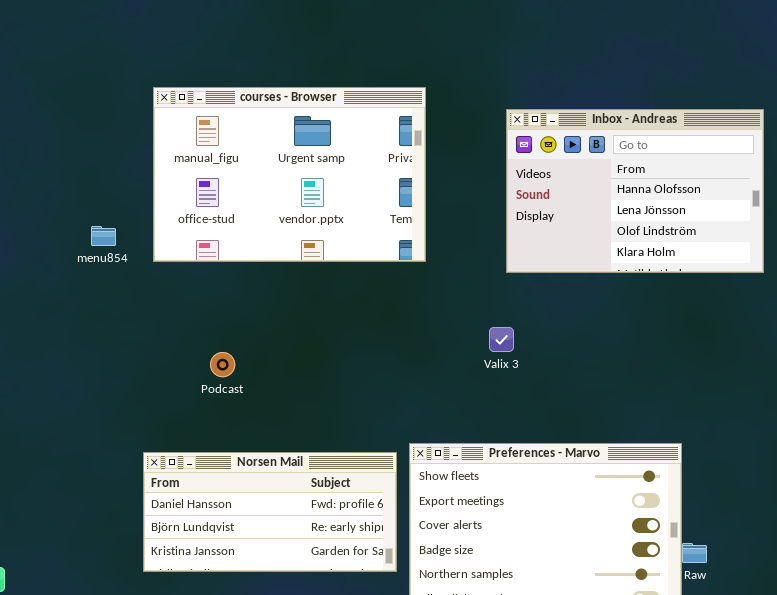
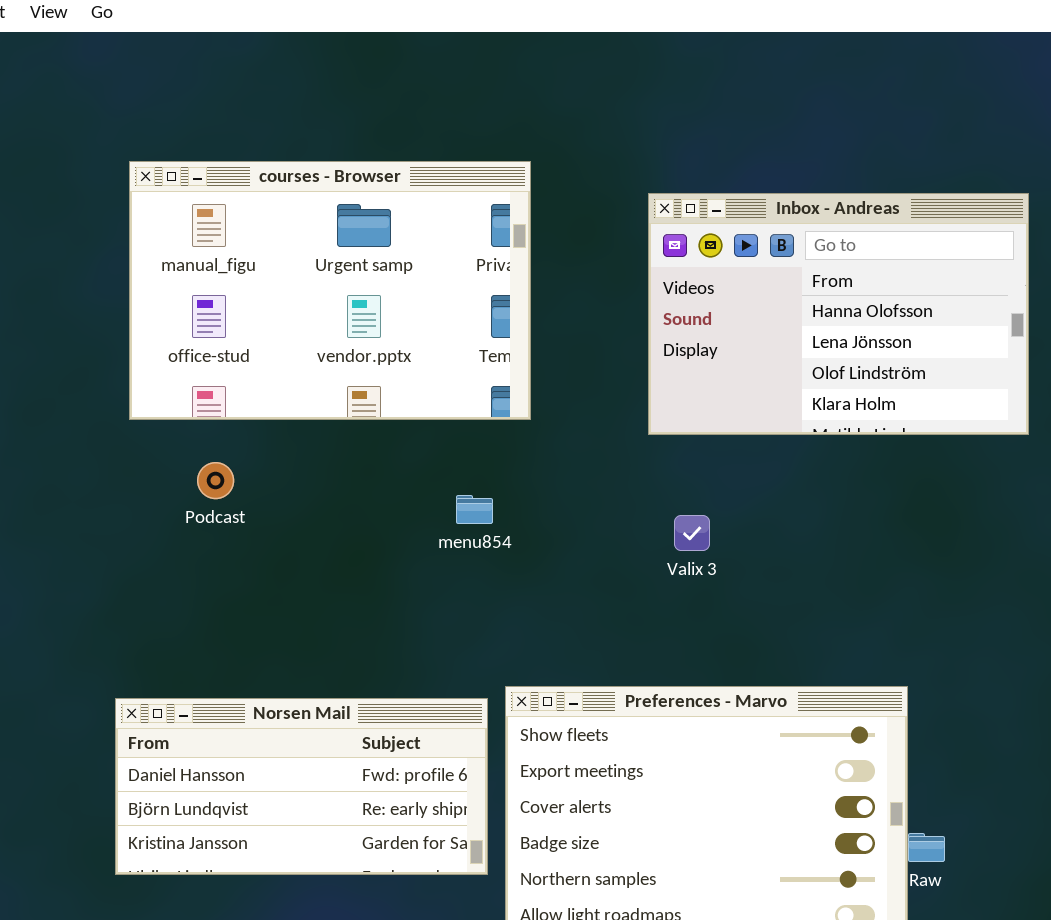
menu854: [91,226,116,246] -> [456,495,493,524], moved
Valix 3: [489,327,514,352] -> [674,515,710,551], moved
Podcast: [210,352,235,377] -> [197,462,234,499], moved

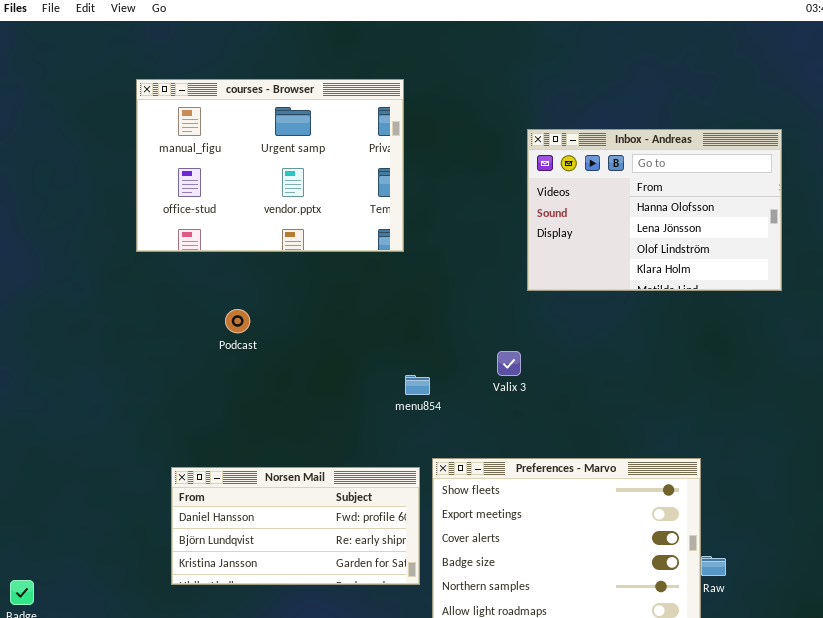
courses - Browser: [129,161,531,420] -> [136,79,404,252], moved
menu854: [456,495,493,524] -> [405,375,430,395], moved
Valix 3: [674,515,710,551] -> [497,351,521,376], moved

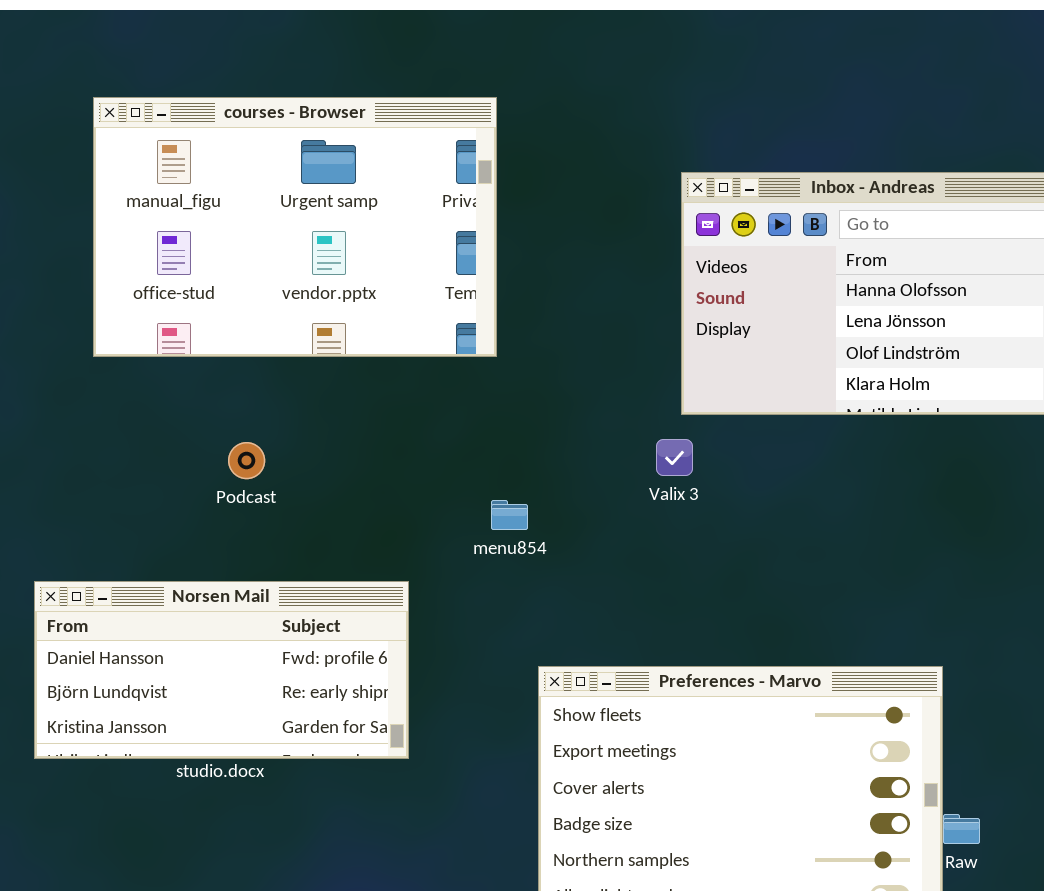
Valix 3: [497,351,521,376] -> [656,439,693,476], moved
menu854: [405,375,430,395] -> [491,500,528,530], moved
Norsen Mail: [171,467,420,585] -> [34,581,409,759], moved

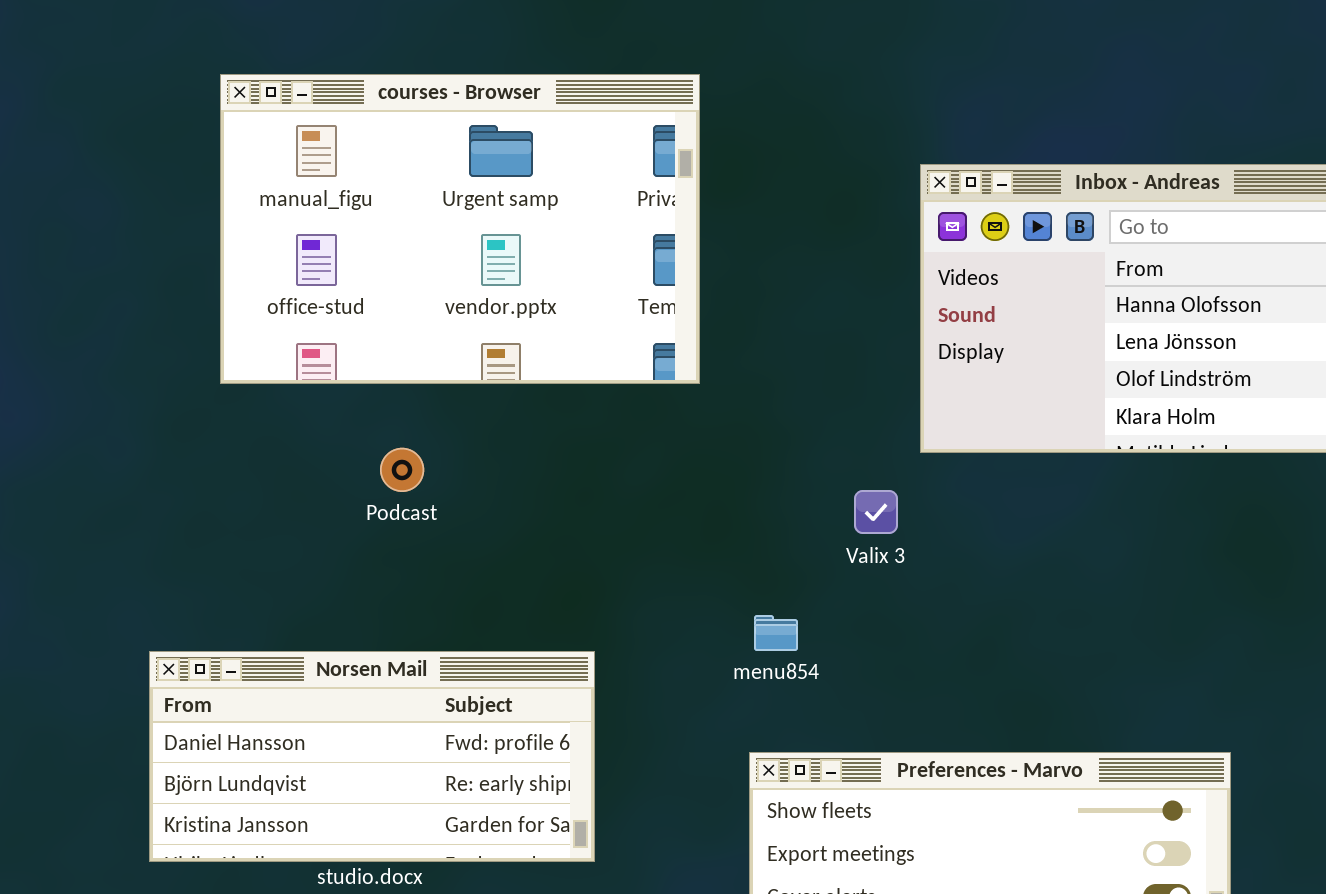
Valix 3: [656,439,693,476] -> [854,490,898,534], moved
Podcast: [228,442,265,479] -> [380,448,424,492], moved
menu854: [491,500,528,530] -> [754,615,798,651], moved

